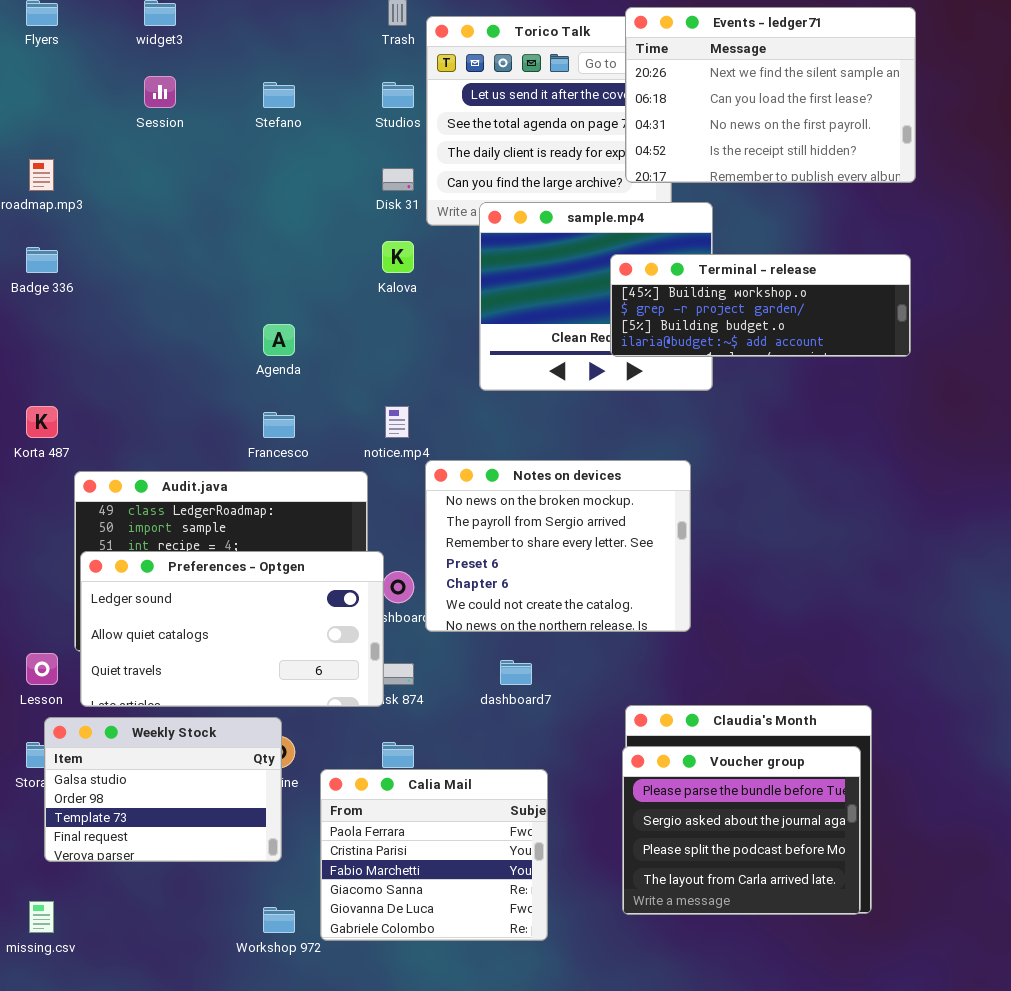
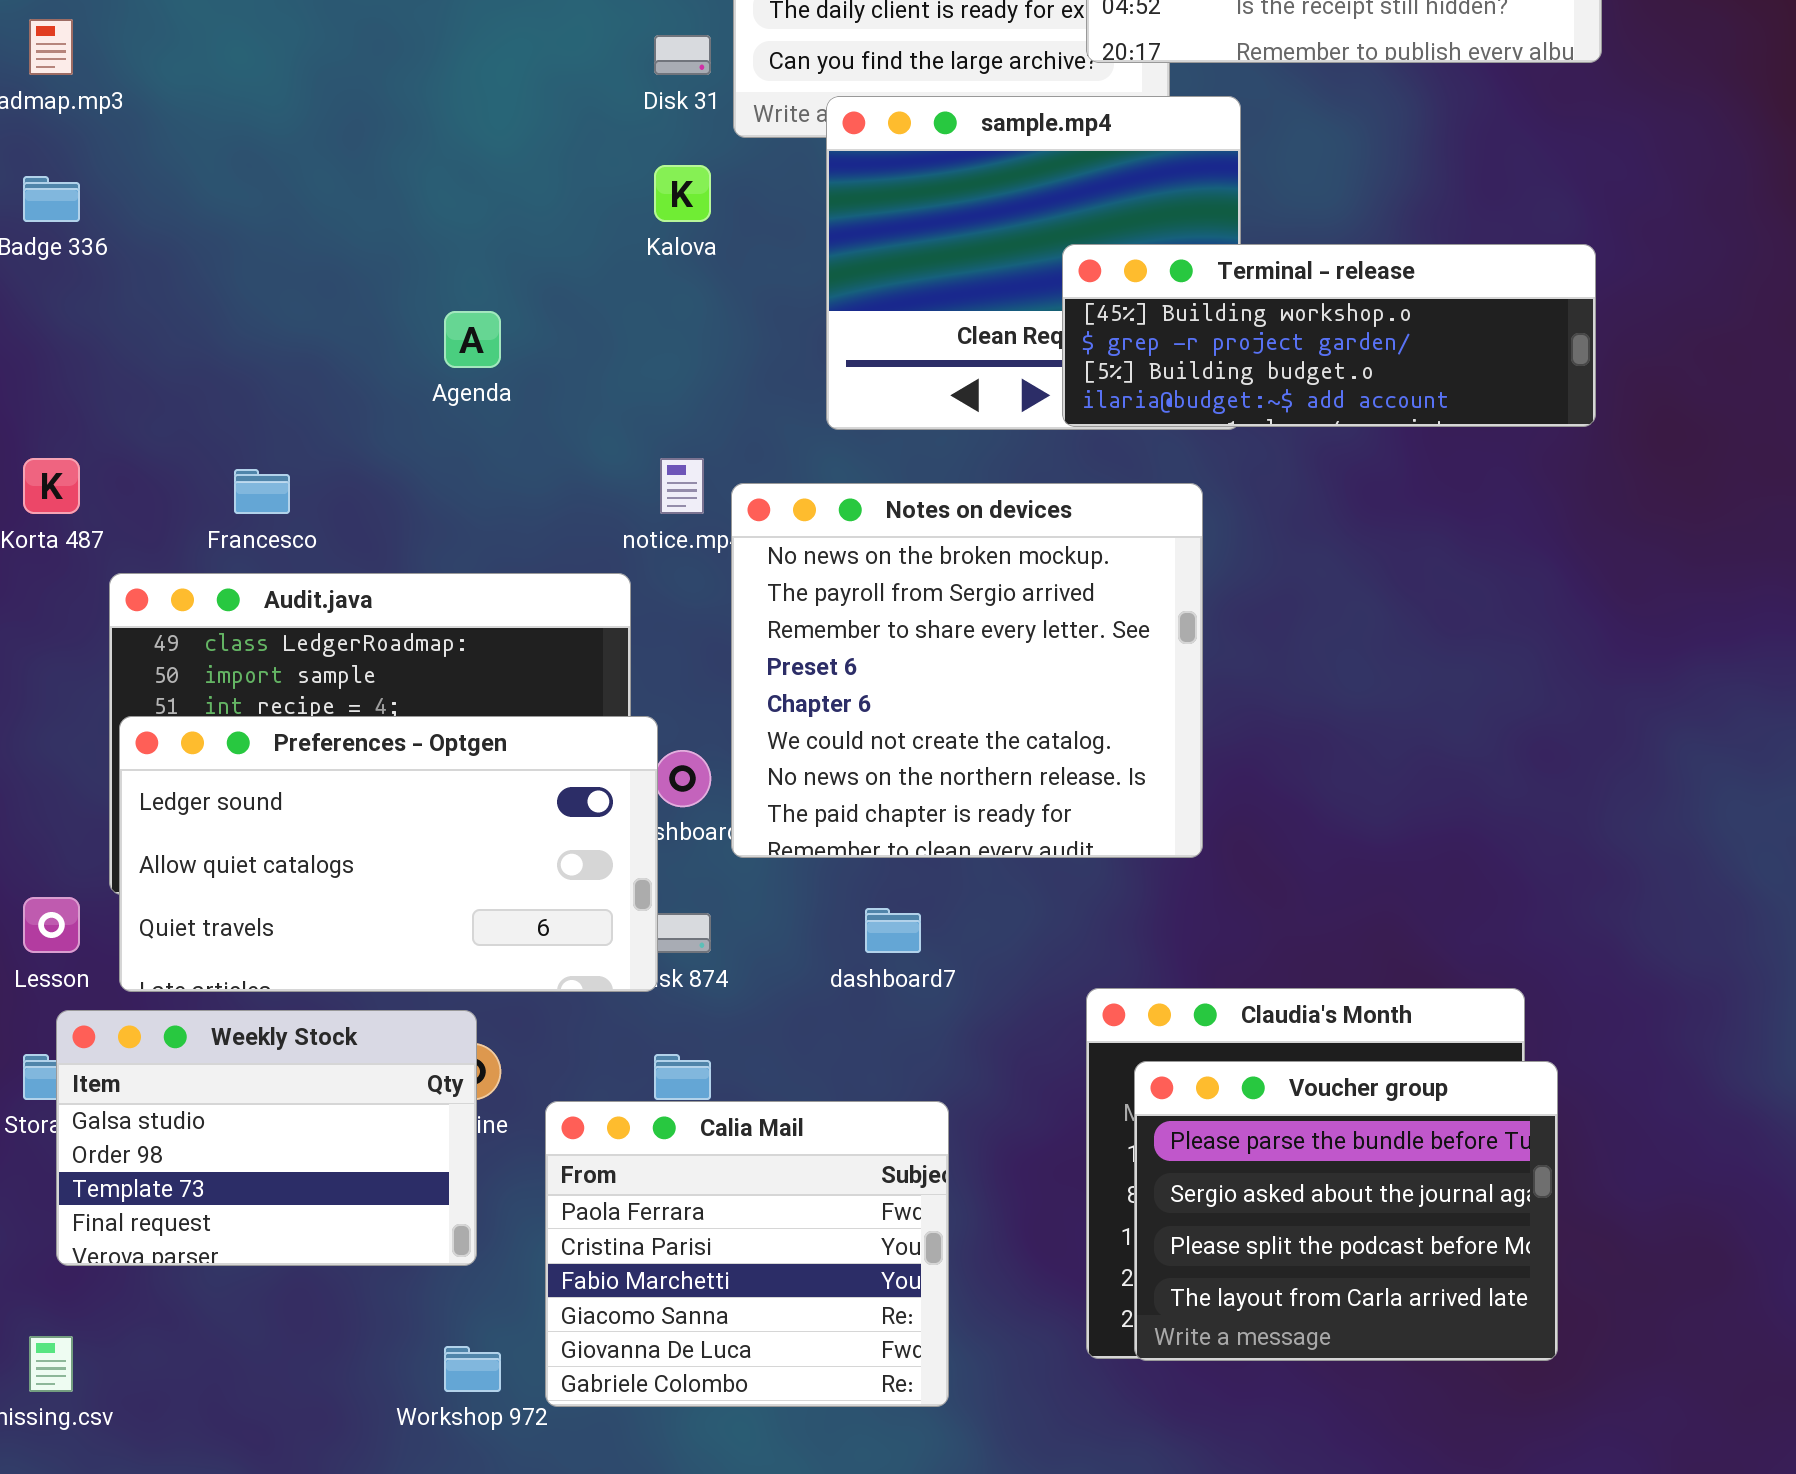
Terminal - release: [610,254,911,357] -> [1062,244,1596,427], moved
Francesco: [263,412,295,438] -> [234,469,290,514], moved
Notes on devices: [425,460,691,632] -> [731,483,1203,858], resized
Voucher group: [622,746,861,915] -> [1134,1061,1558,1361], moved

